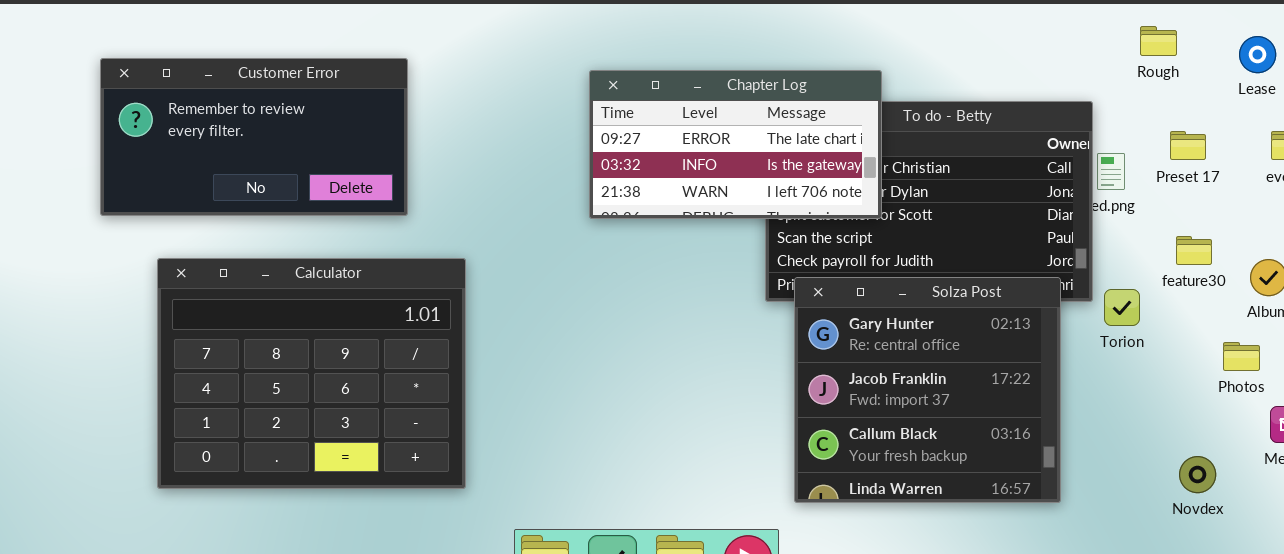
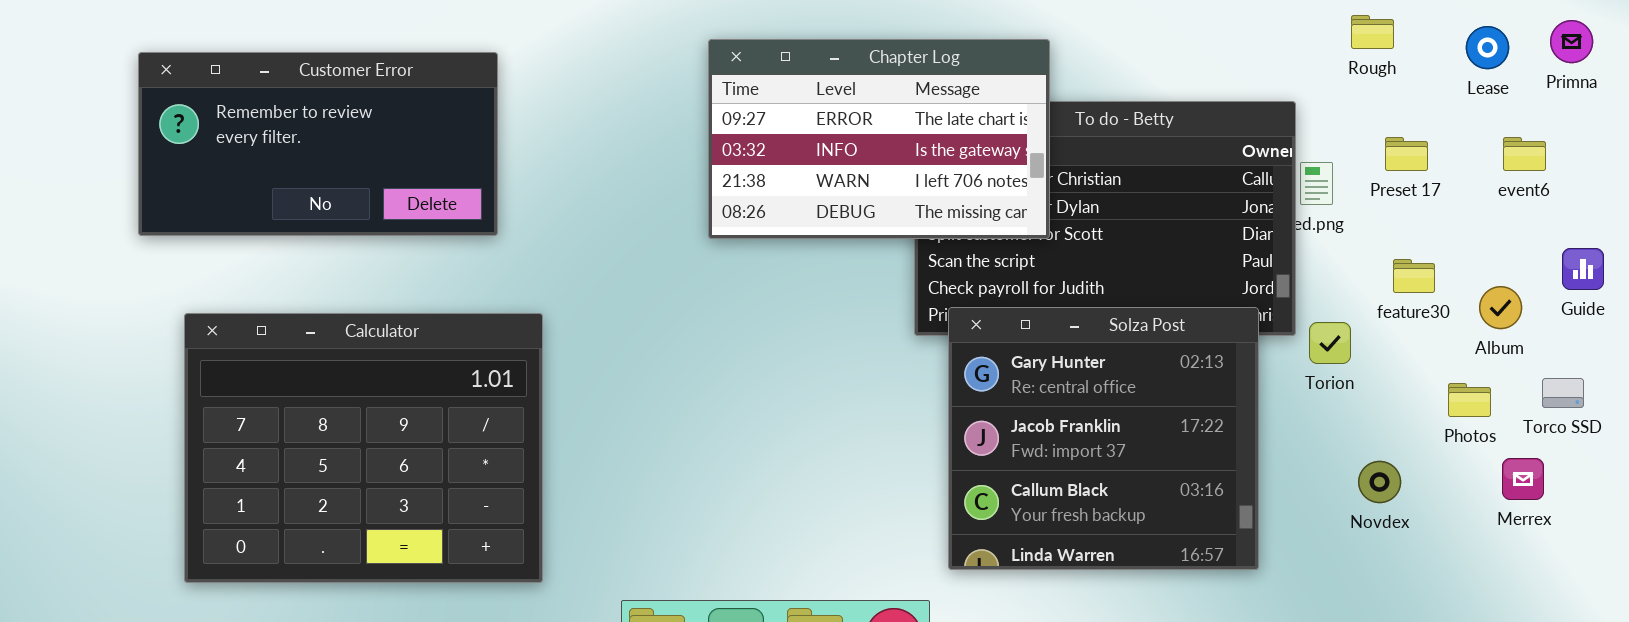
Chapter Log: [589,70,882,219] -> [708,39,1050,239], resized
Calculator: [157,258,466,489] -> [184,313,543,583], moved
Novdex: [1179,456,1216,493] -> [1358,461,1401,503], moved

